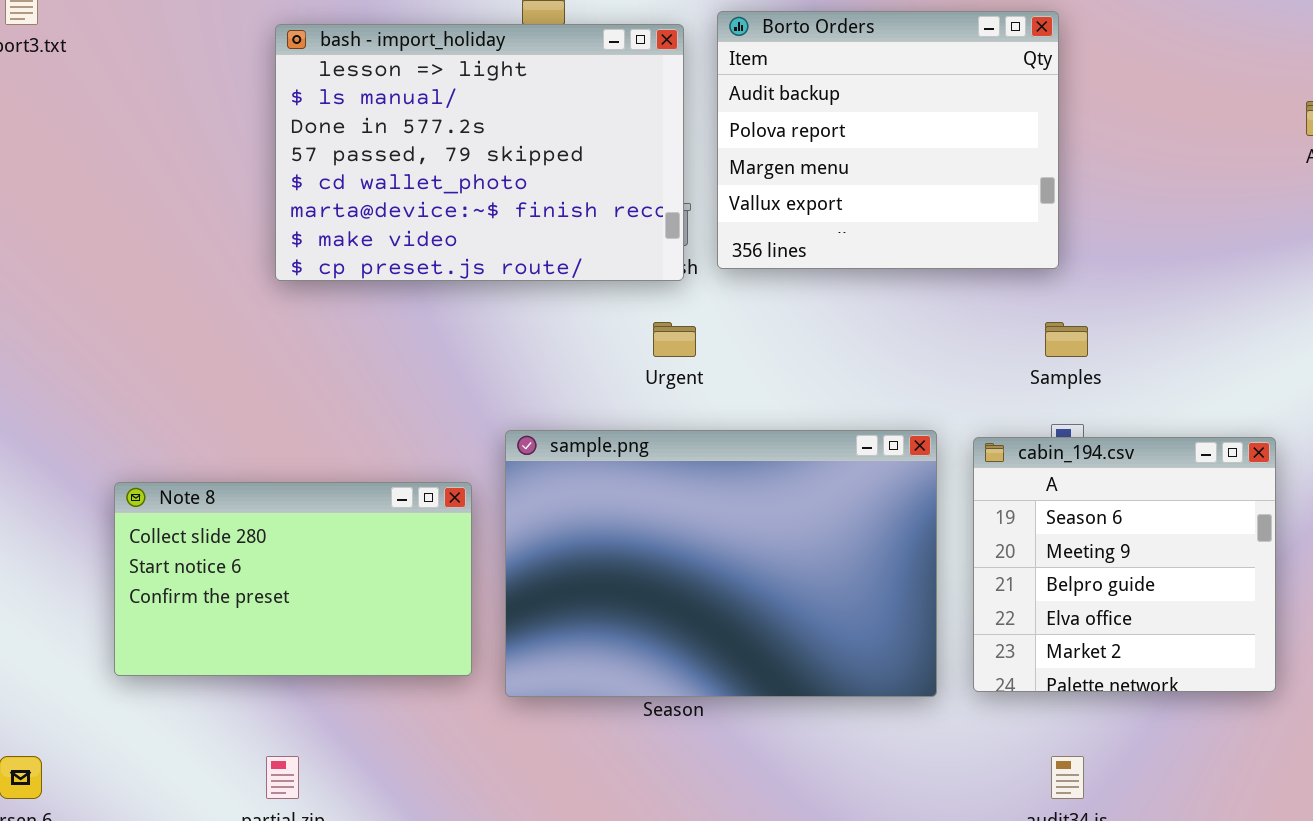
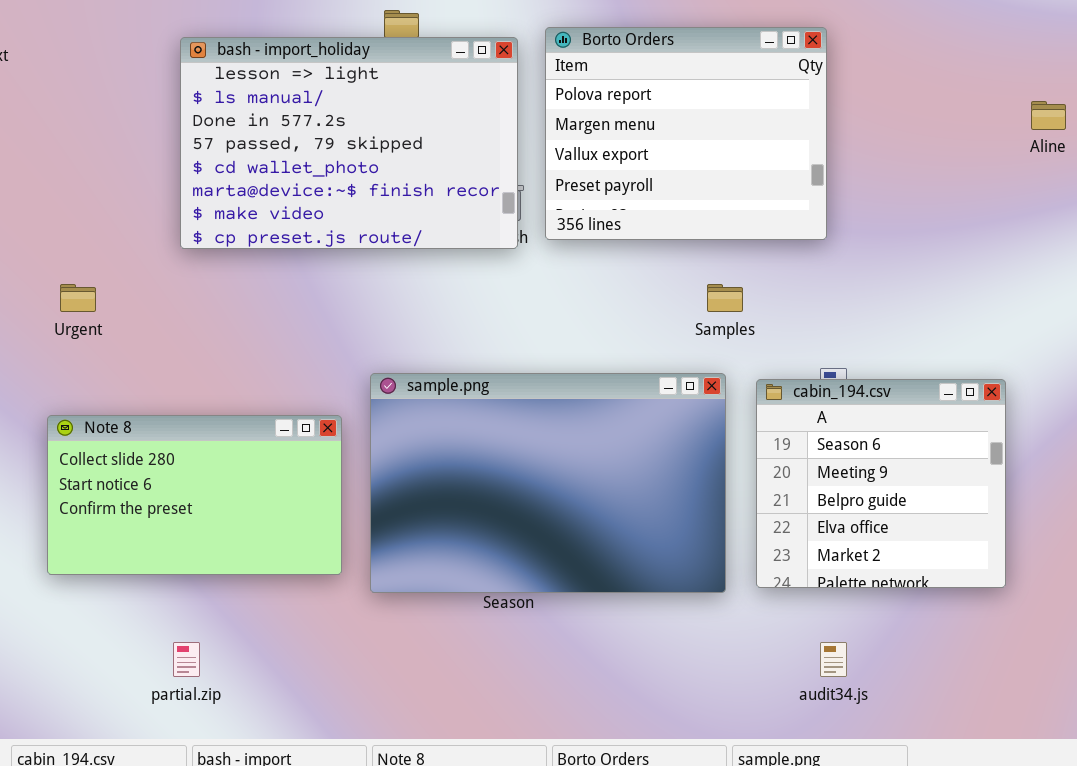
Borto Orders: [717,11,1059,269] -> [545,27,827,240], scrolled down 1 row
Urgent: [653,322,696,357] -> [60,284,96,312], moved
Samples: [1045,322,1088,357] -> [707,284,743,312], moved

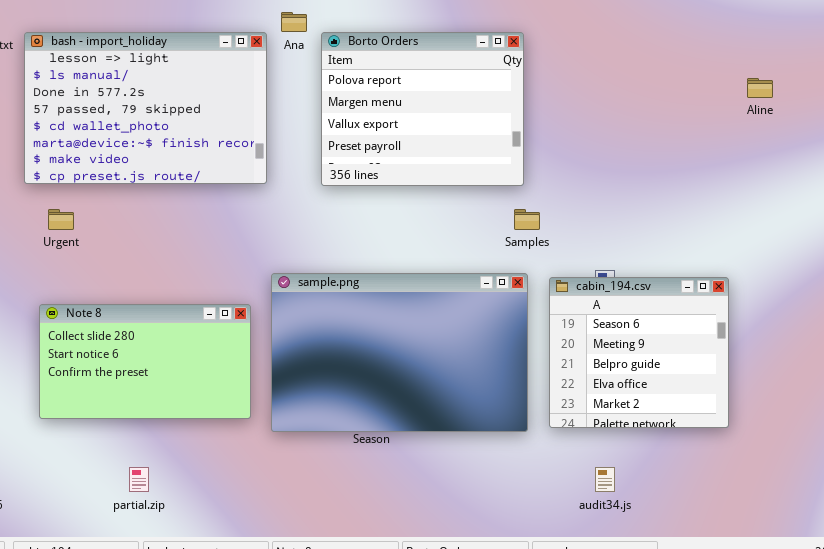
Borto Orders: [545,27,827,240] -> [321,32,524,186], moved
bash - import_holiday: [180,37,518,249] -> [24,32,267,184], moved

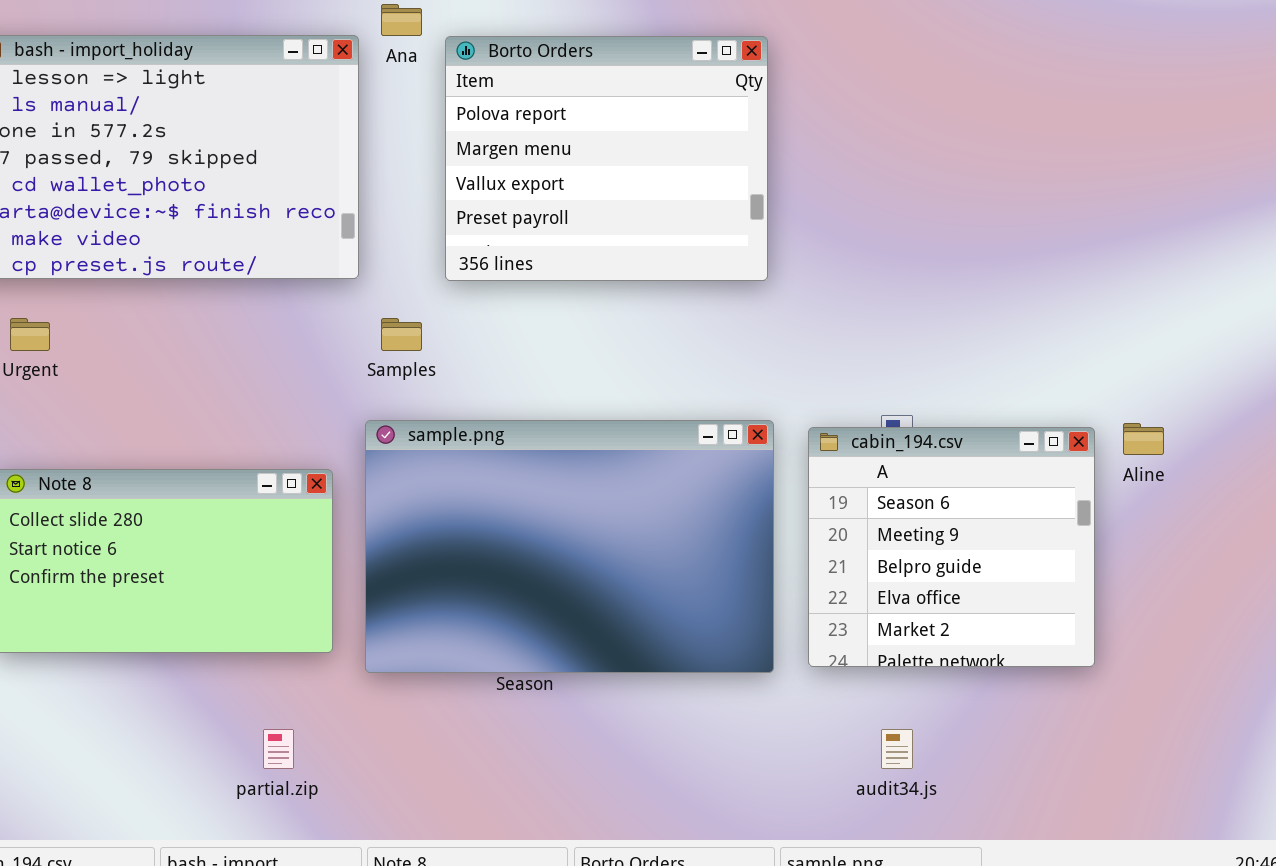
Aline: [747,78,773,98] -> [1123,423,1164,455], moved
Samples: [514,209,540,230] -> [381,318,422,351], moved
partial.zip: [129,467,149,492] -> [263,729,294,769], moved

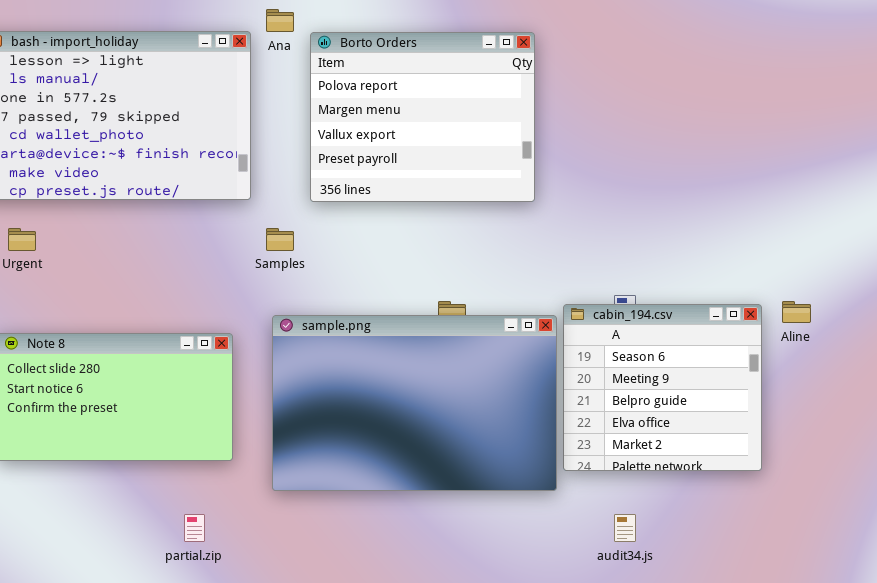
sample.png: [365,420,774,673] -> [272,315,557,491], moved

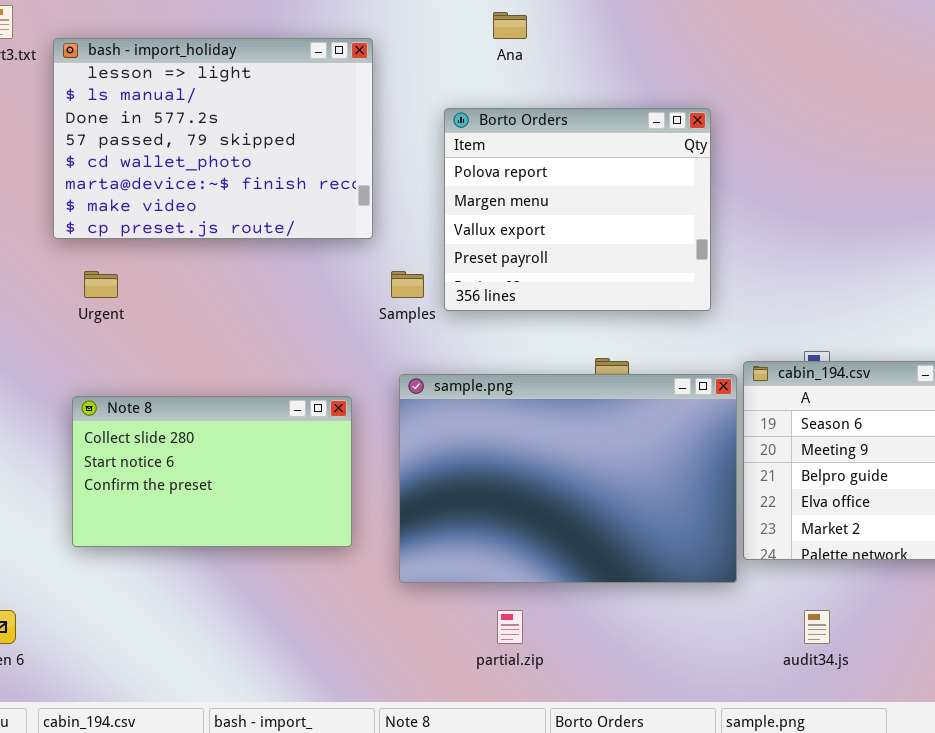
Ana: [266,9,294,32] -> [493,12,527,39], moved
Borto Orders: [310,32,535,202] -> [444,108,711,311], moved
partial.zip: [184,514,205,542] -> [497,610,523,644], moved

